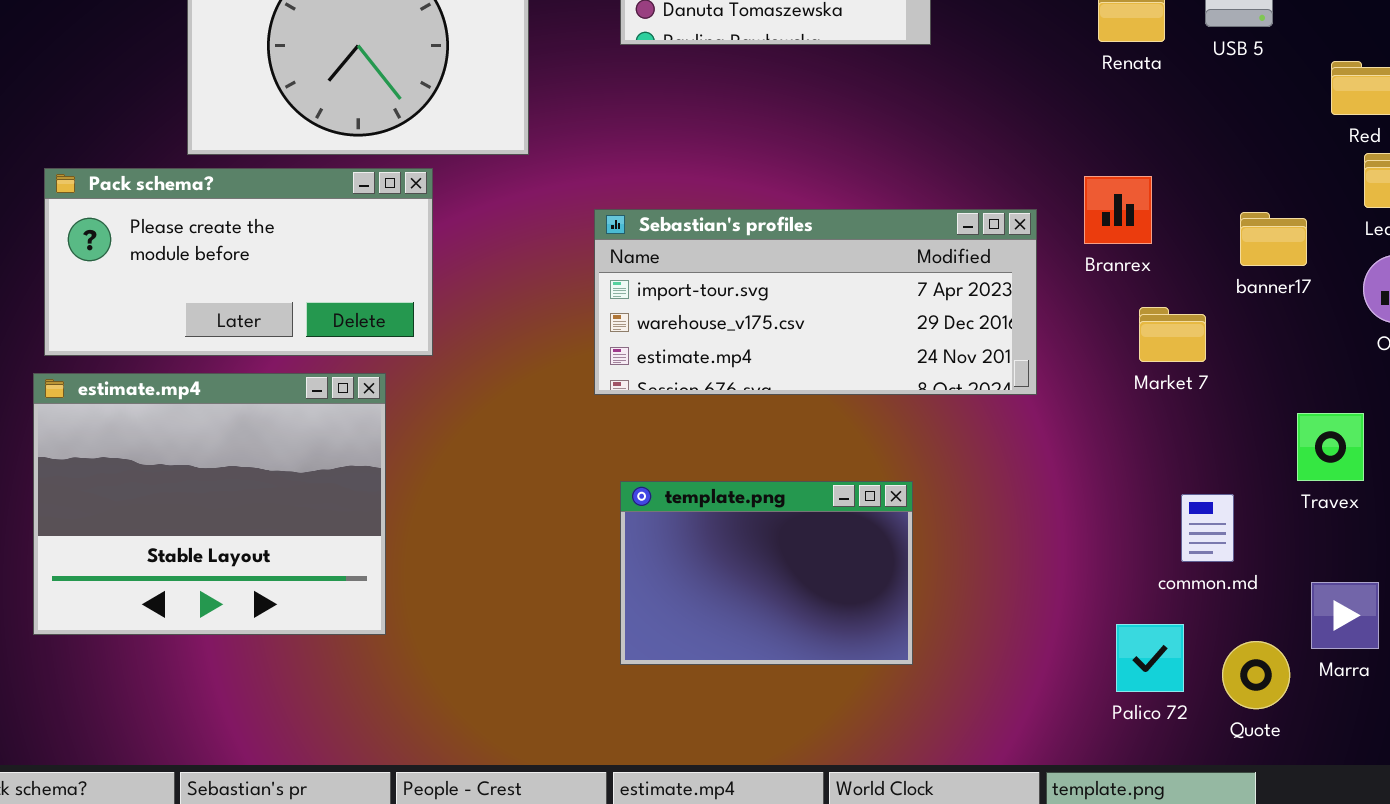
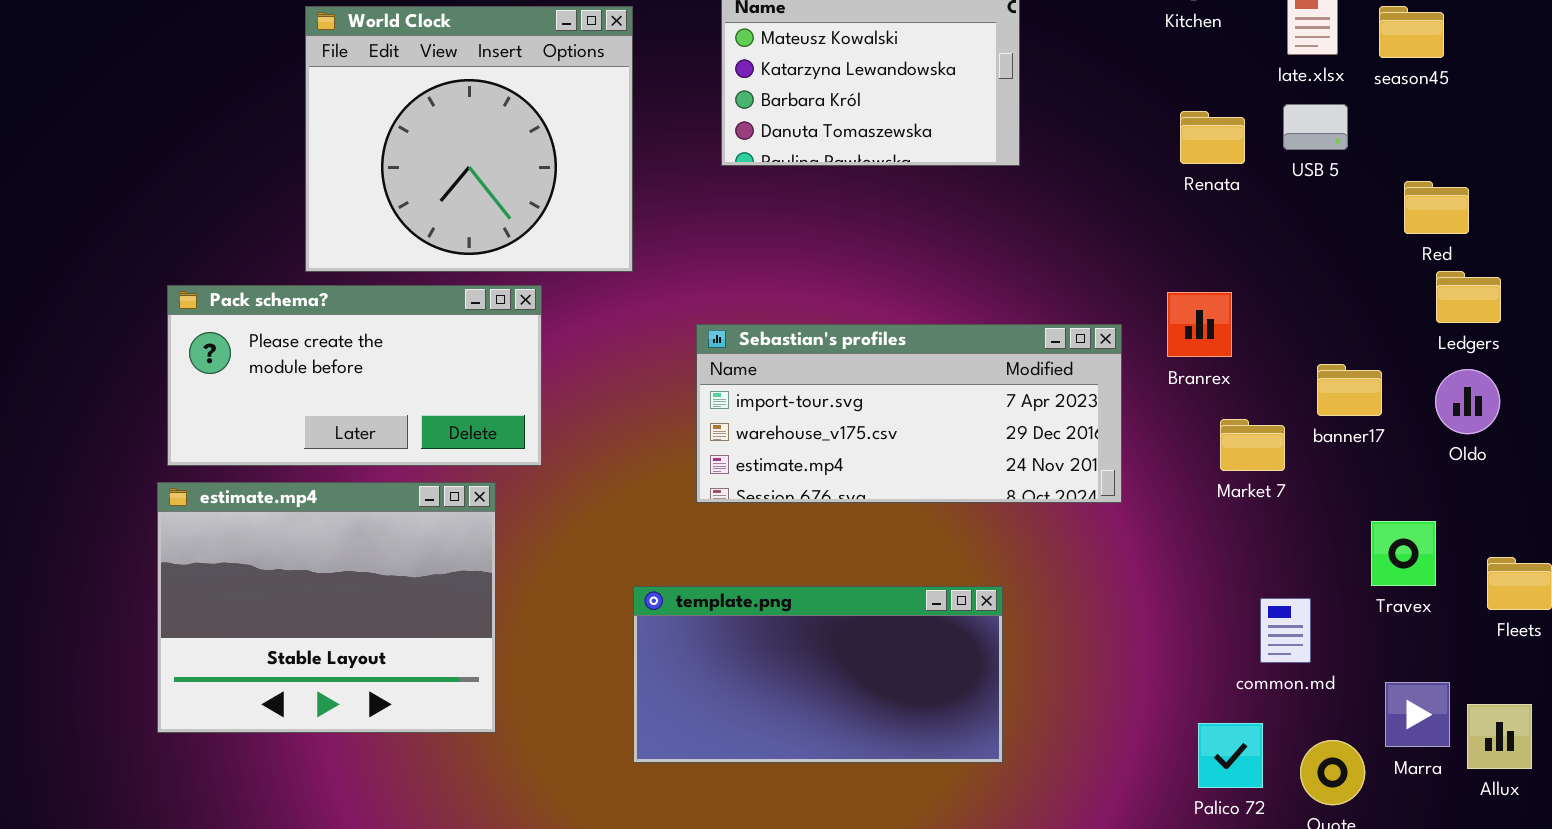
banner17: [1240,212,1307,266] -> [1317,364,1382,416], moved
template.png: [620,481,913,665] -> [633,586,1003,763], resized

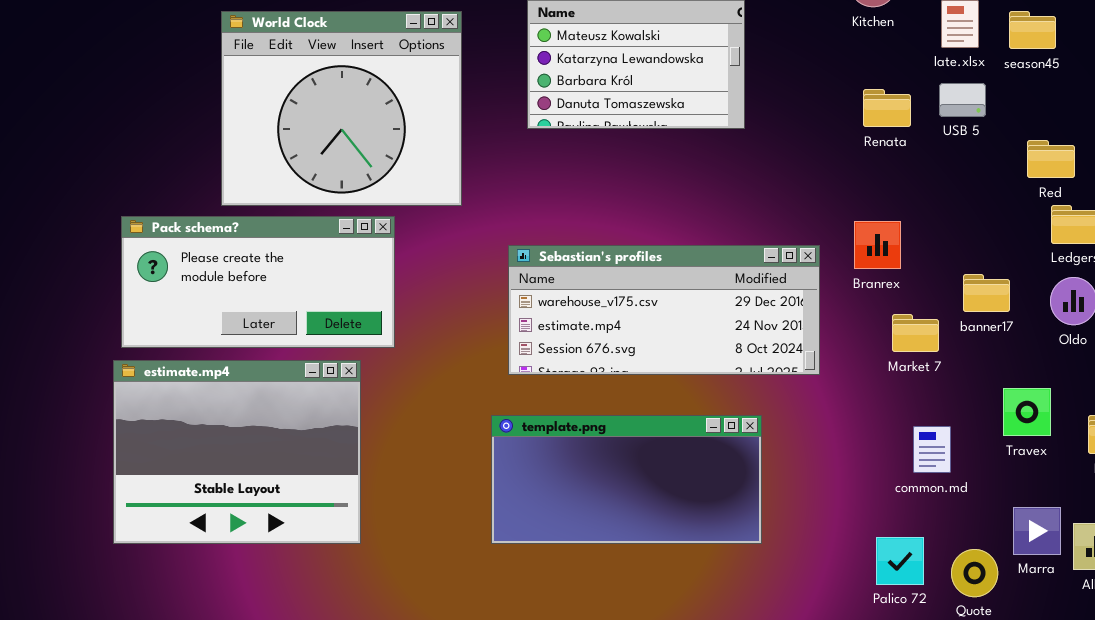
Sebastian's profiles: [696,324,1122,503] -> [508,245,820,375], scrolled down 1 row
template.png: [633,586,1003,763] -> [491,415,762,544], moved
common.md: [1260,598,1311,663] -> [913,426,951,473], moved

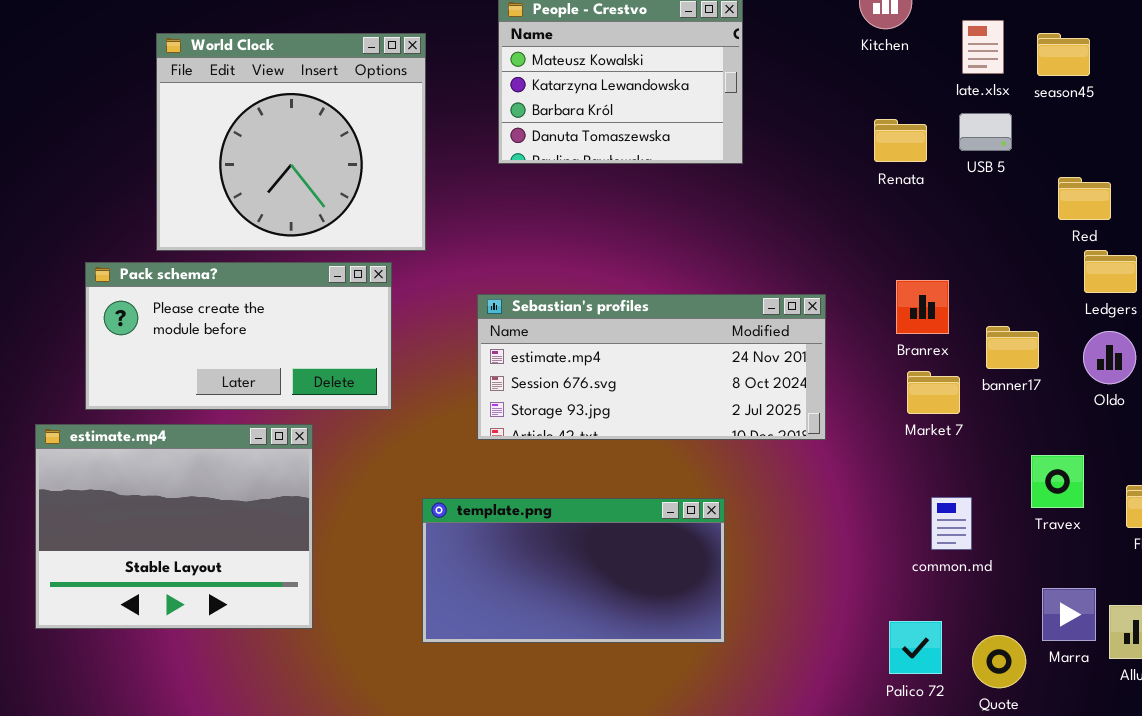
Pack schema?: [121,216,395,348] -> [85,262,392,410], moved
Branrex: [854,221,901,269] -> [896,280,949,334], moved
Sebastian's profiles: [508,245,820,375] -> [477,294,826,440], scrolled down 1 row
template.png: [491,415,762,544] -> [422,498,725,643], moved

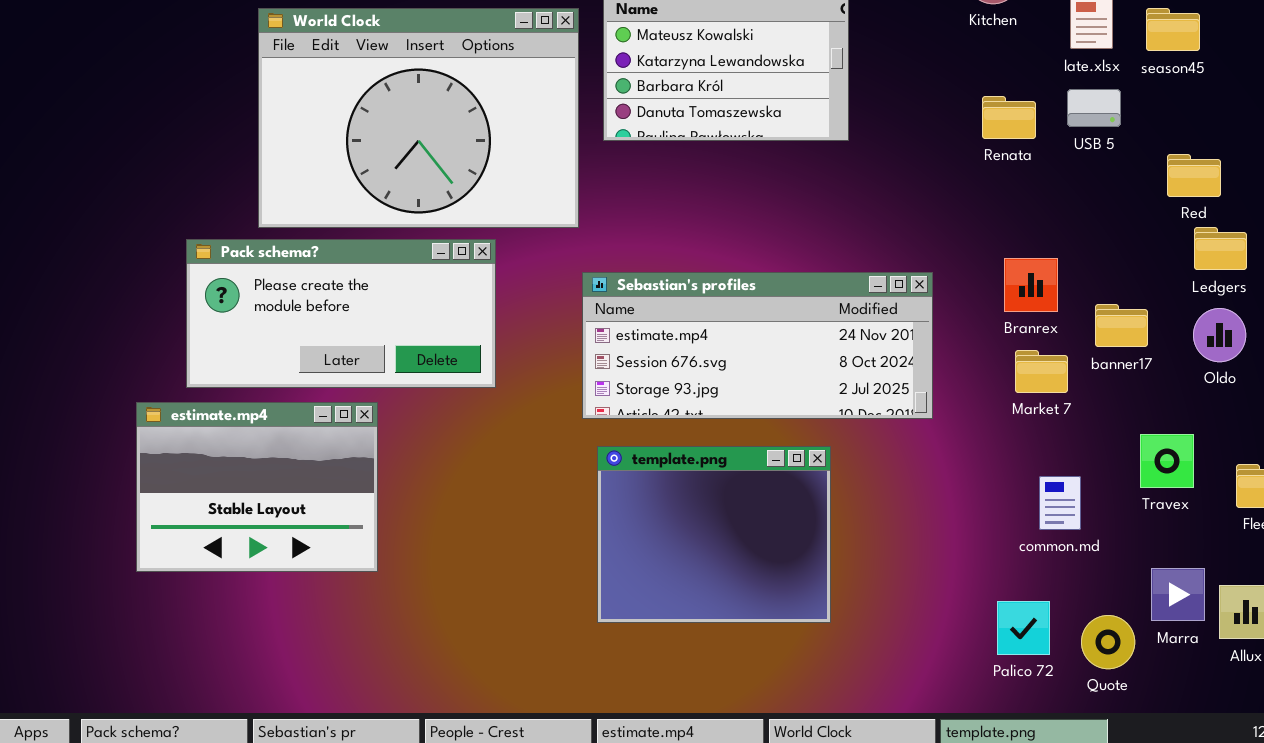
World Clock: [156,33,426,251] -> [258,8,579,228], resized
estimate.mp4: [35,424,313,629] -> [136,402,378,572], resized
template.png: [422,498,725,643] -> [597,446,831,623], resized

